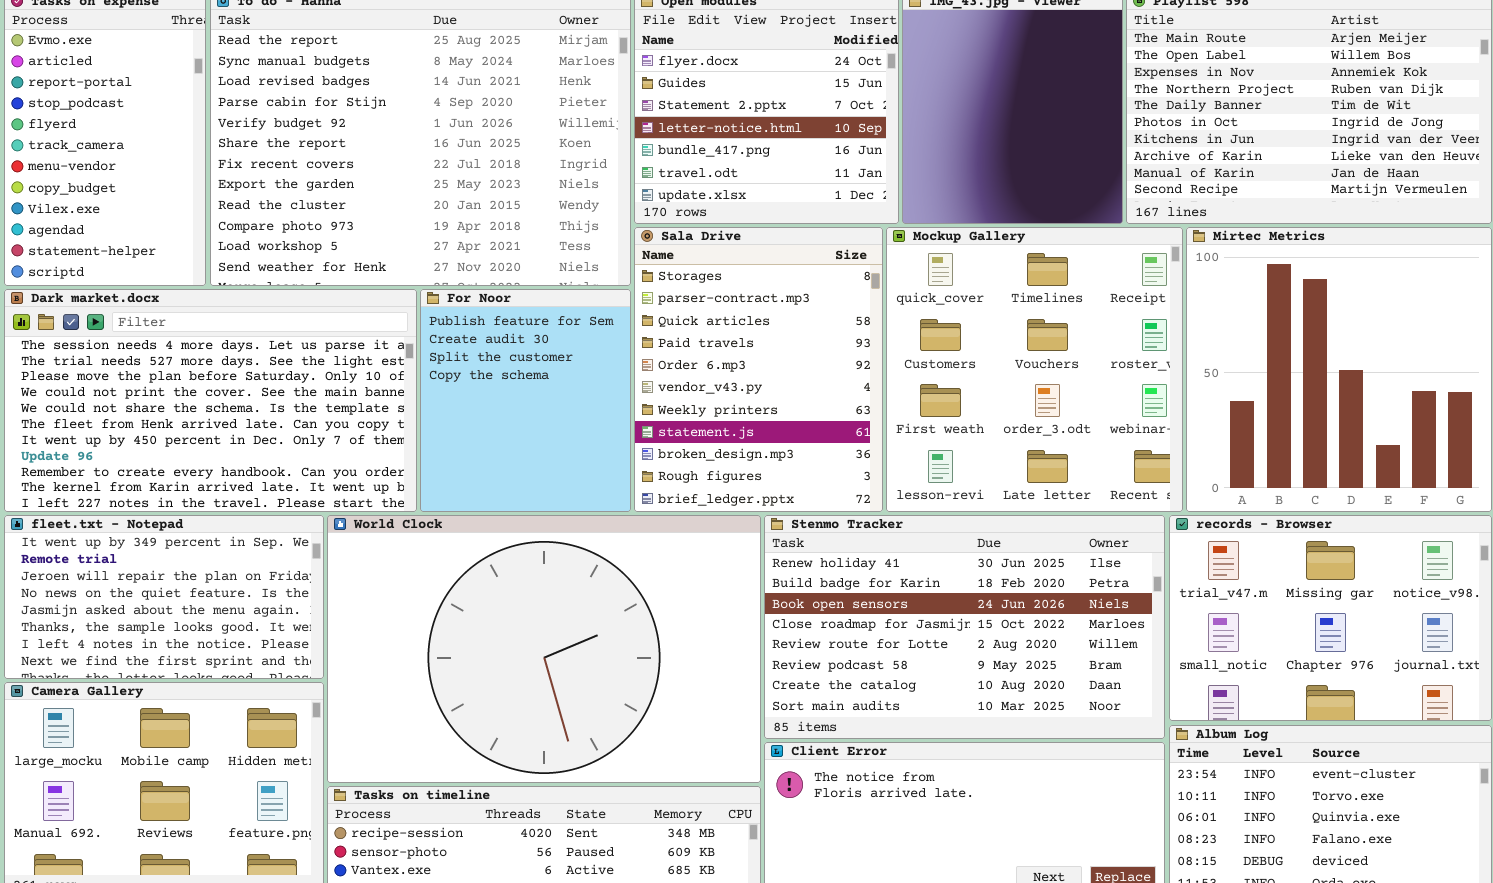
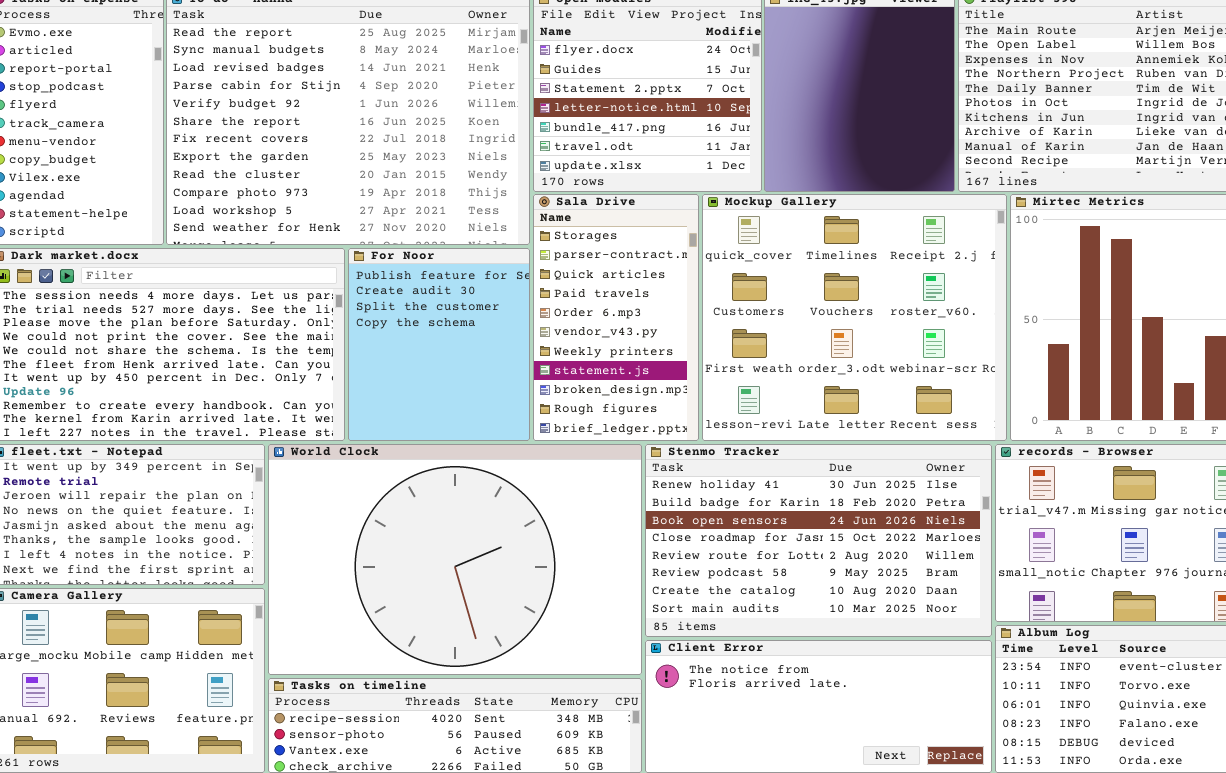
Sala Drive: [634,227,883,512] -> [533,194,699,441], resized
Mockup Gallery: [886,227,1183,512] -> [702,194,1007,441], resized

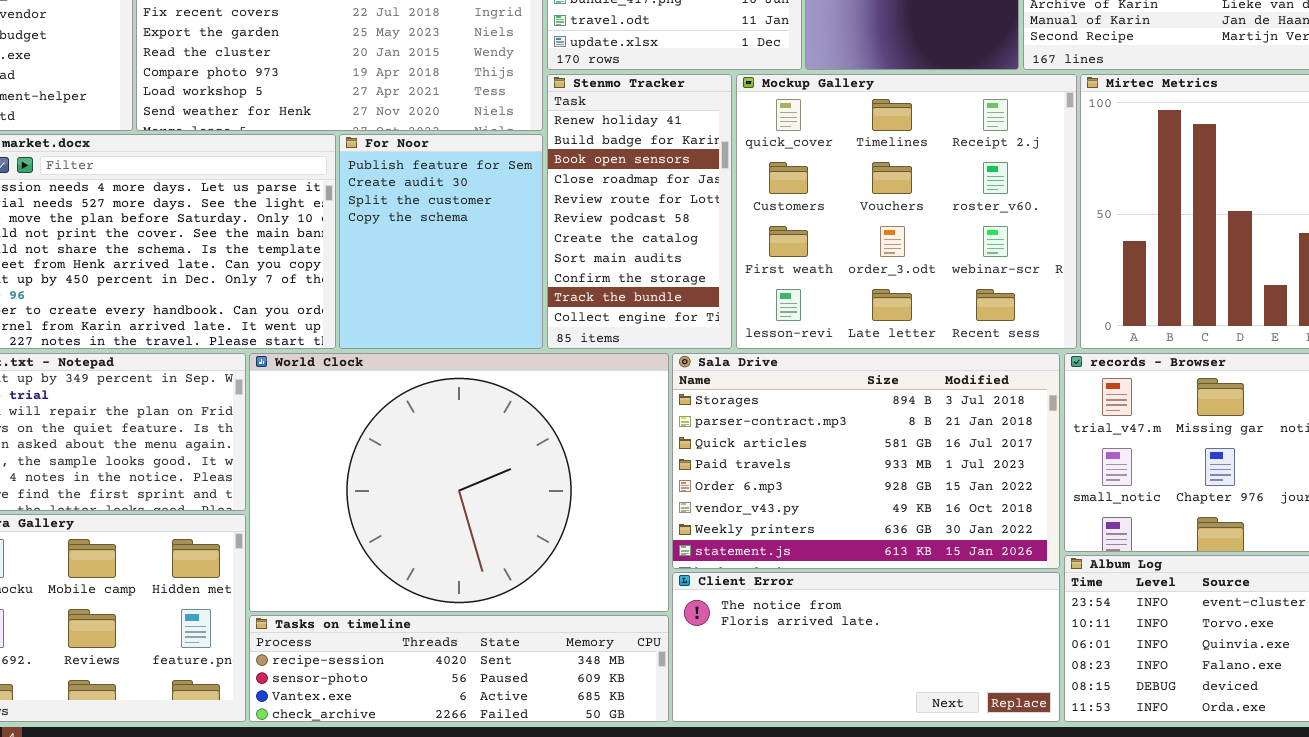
Sala Drive: [533,194,699,441] -> [672,353,1060,569], moved, resized
Stenmo Tracker: [645,444,992,637] -> [547,74,732,349], moved, resized

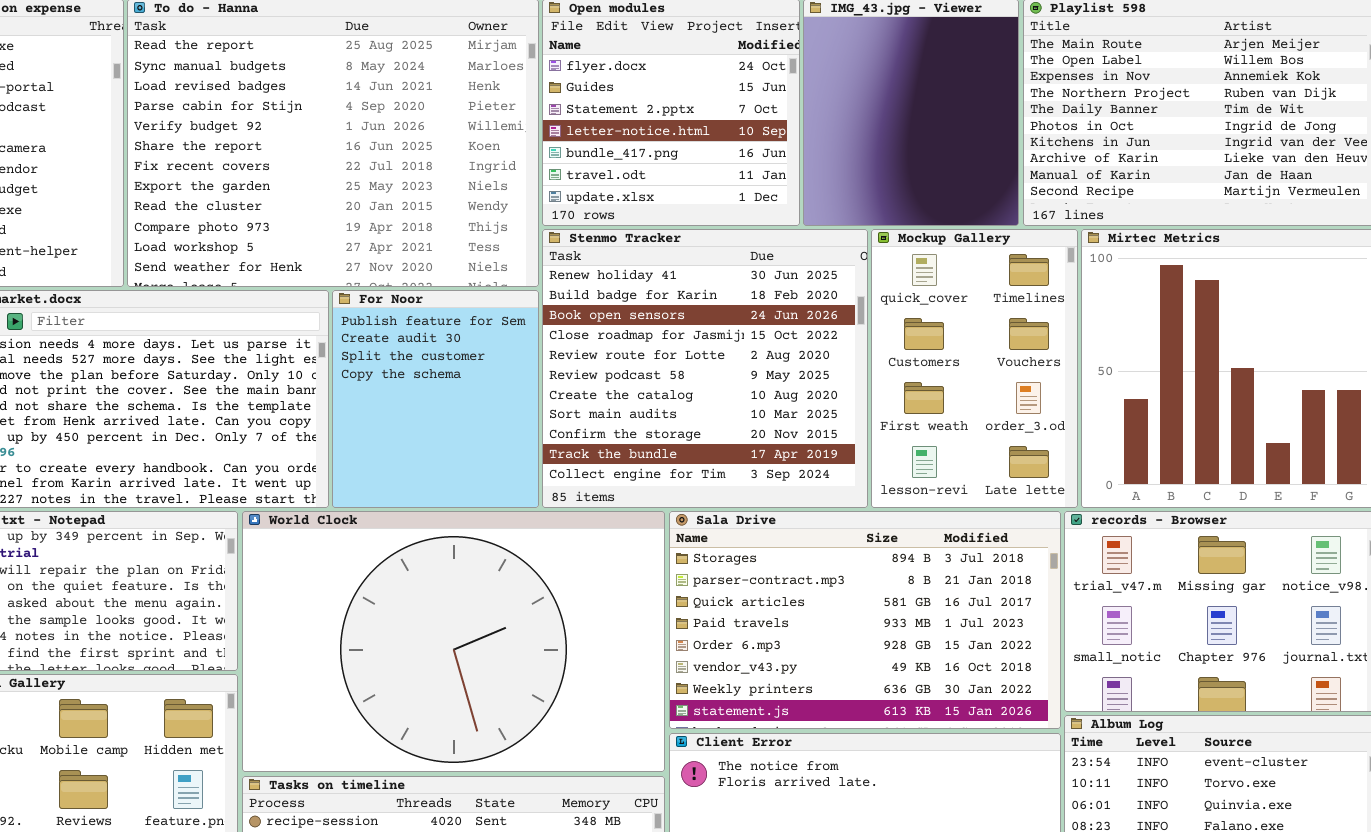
Stenmo Tracker: [547,74,732,349] -> [542,229,868,508], resized
Mockup Gallery: [736,74,1077,349] -> [871,229,1078,508], resized

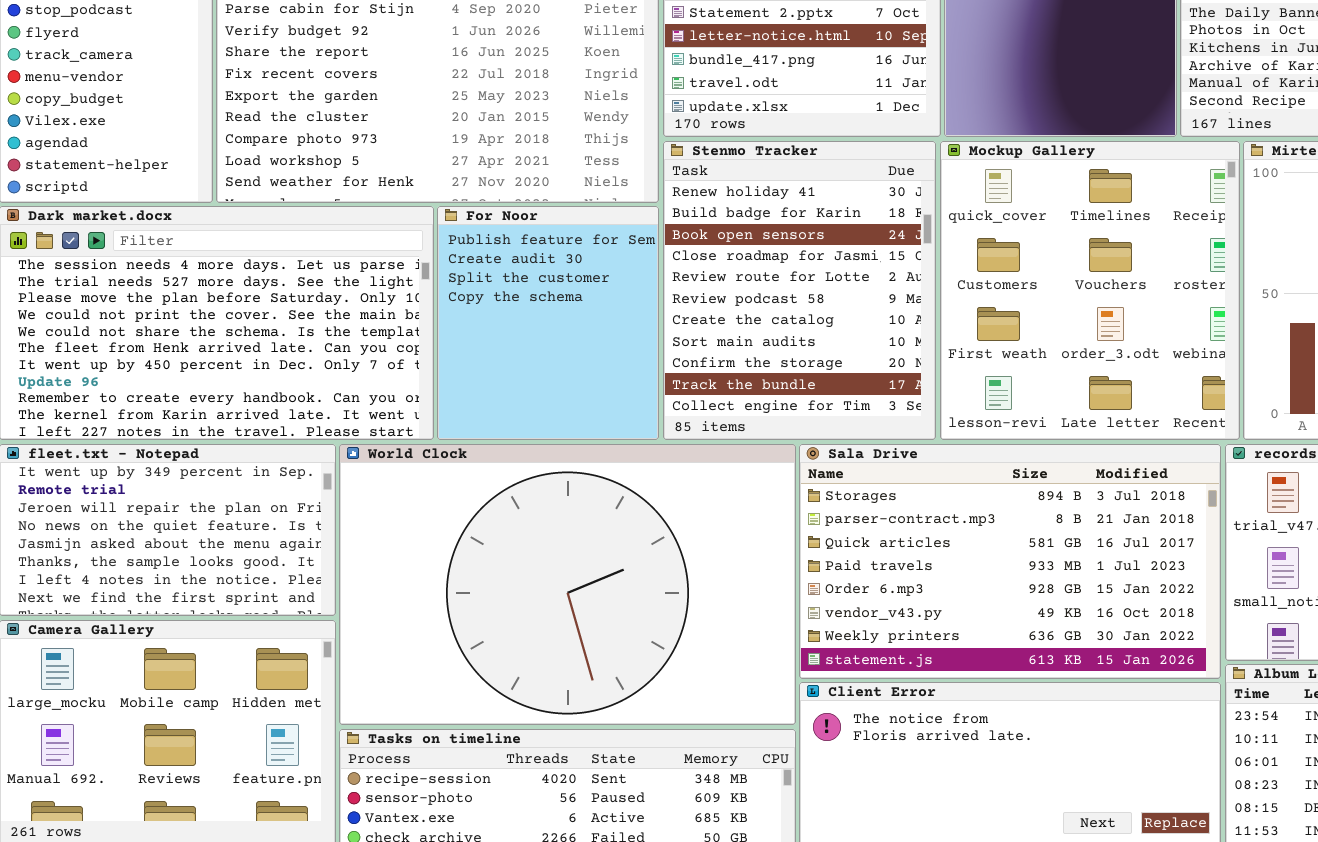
Stenmo Tracker: [542,229,868,508] -> [663,141,936,440], resized
Mockup Gallery: [871,229,1078,508] -> [940,141,1240,440], resized

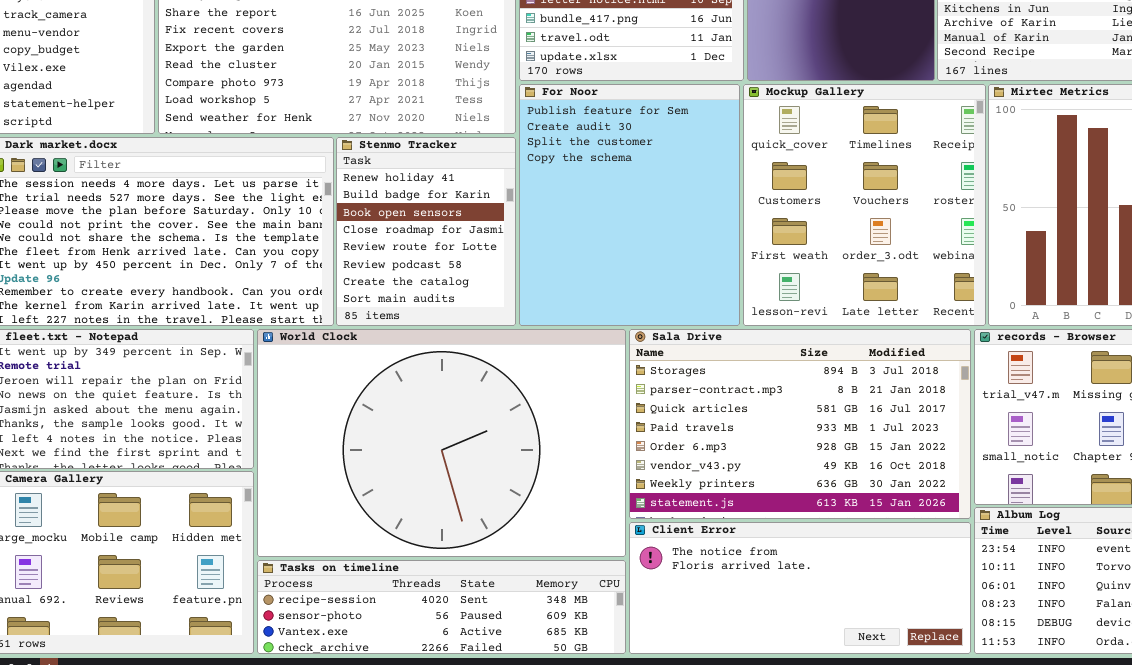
Stenmo Tracker: [663,141,936,440] -> [336,137,516,326], moved, resized
For Noor: [437,206,659,440] -> [519,84,740,326], moved, resized

